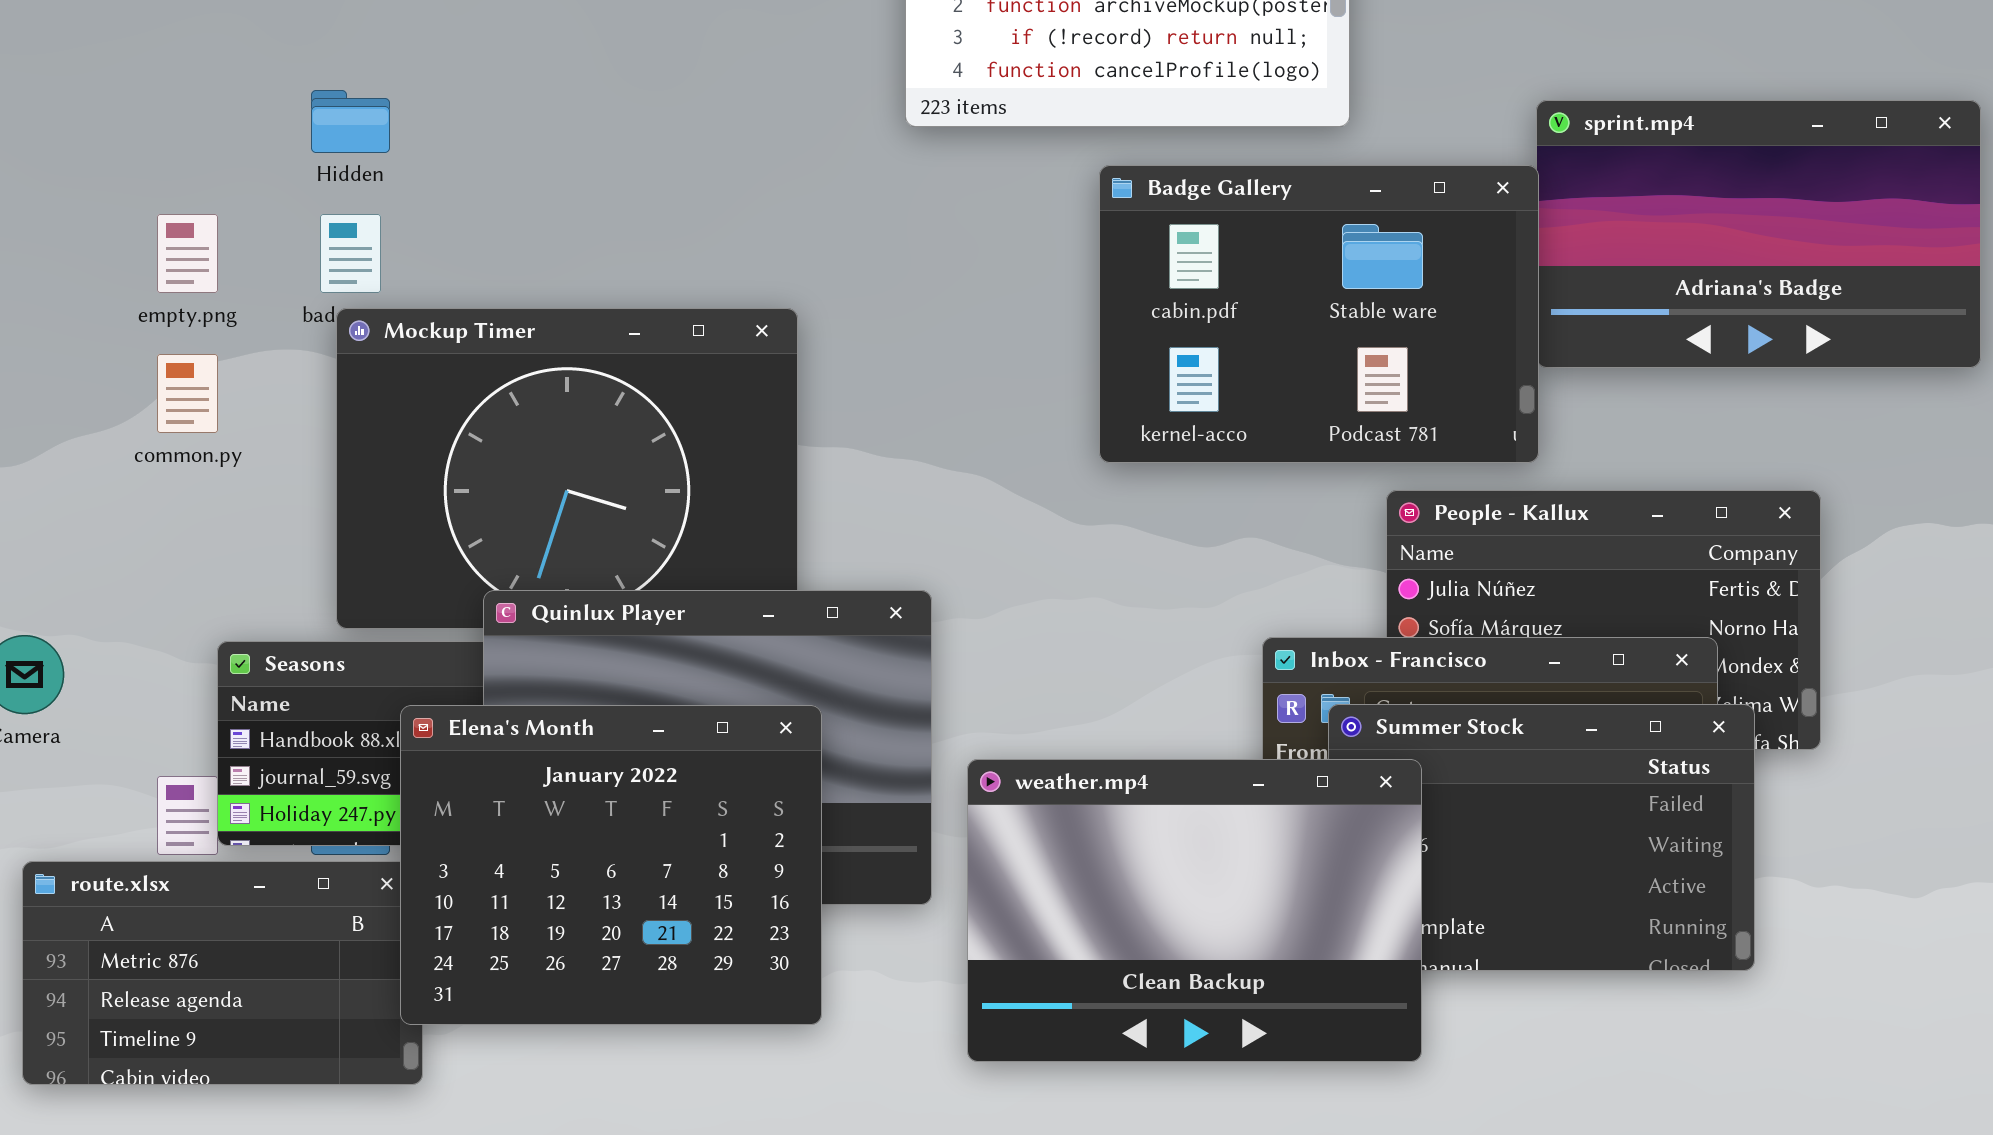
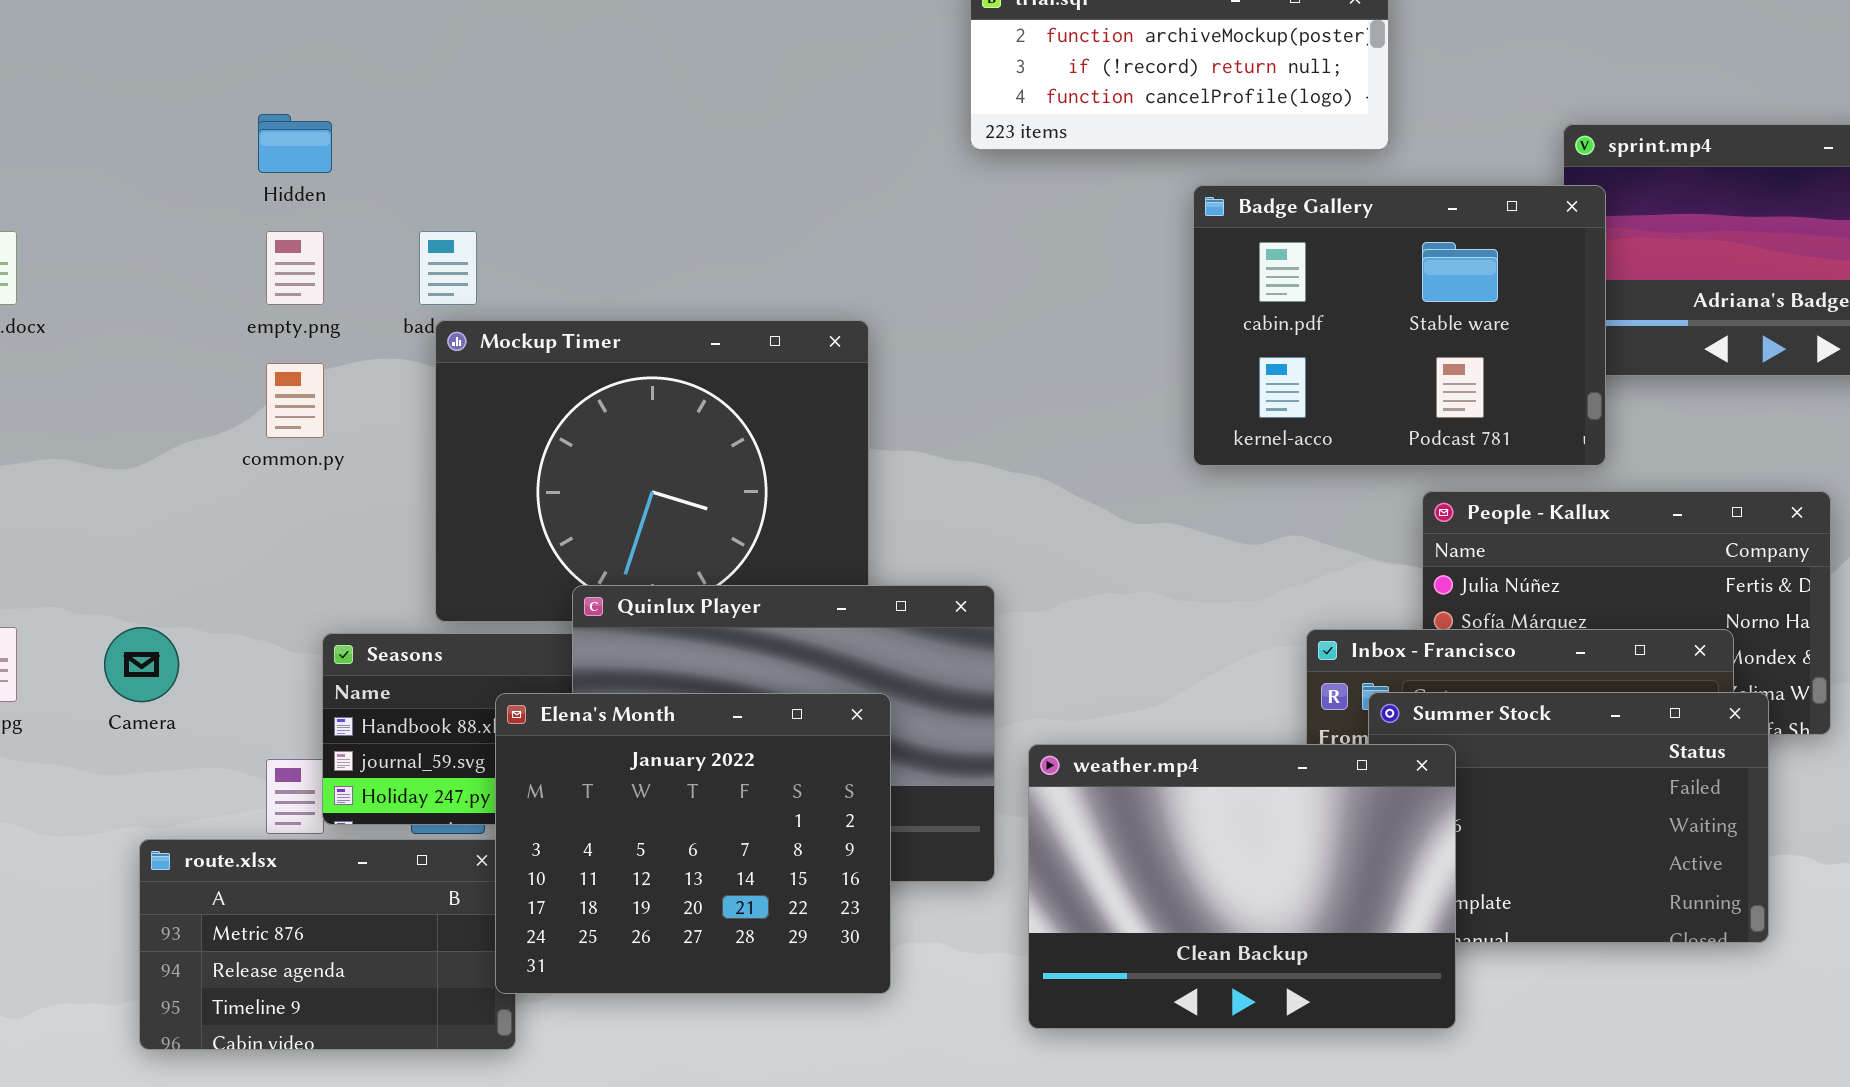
Hidden: [311,90,390,153] -> [258,114,332,173], moved
Badge Gallery: [1099,165,1539,463] -> [1193,185,1606,466], moved

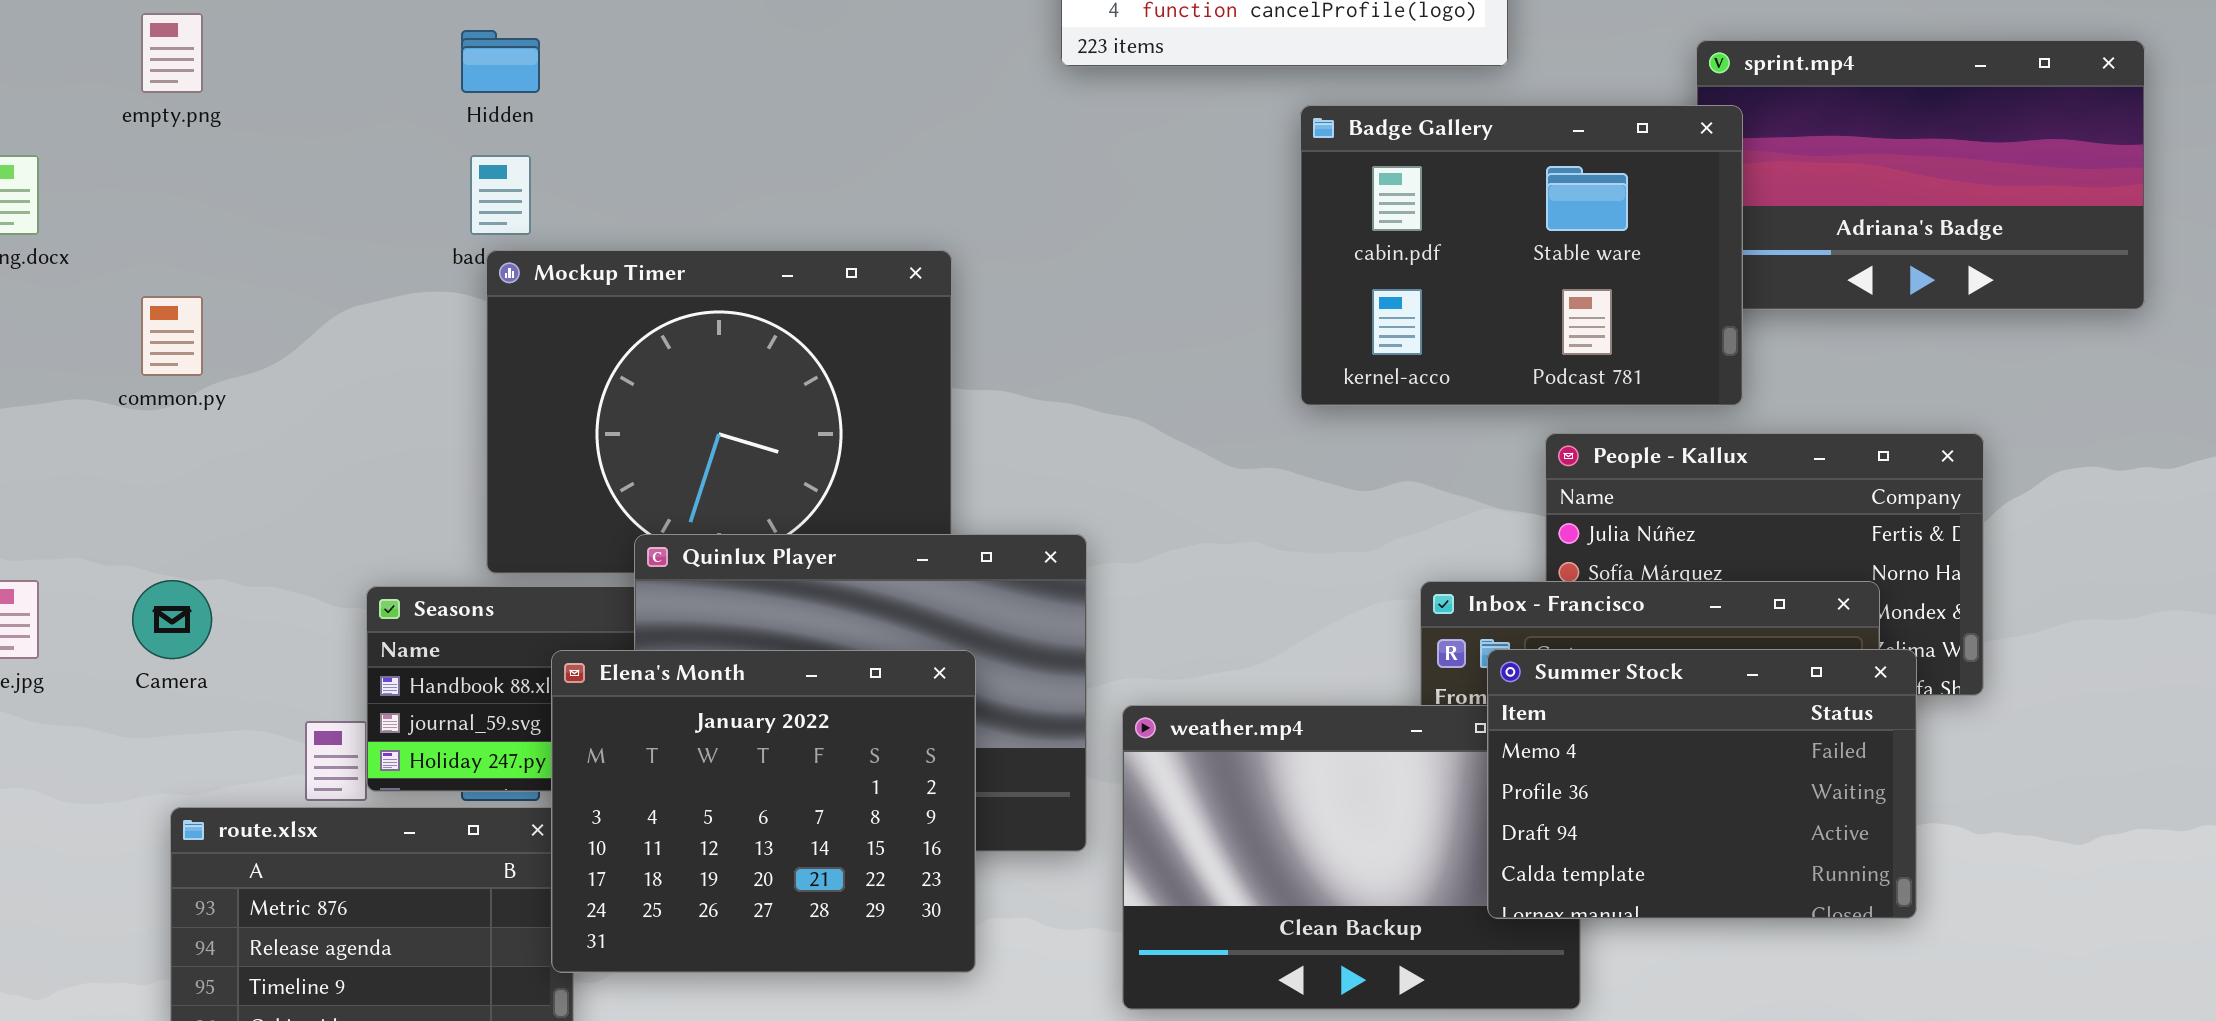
Hidden: [258,114,332,173] -> [461,30,540,93], moved
empty.png: [266,231,324,305] -> [141,13,203,93], moved
common.py: [266,363,324,438] -> [141,296,203,376], moved
Summer Stock: [1368,692,1769,943] -> [1487,649,1917,919], raised

